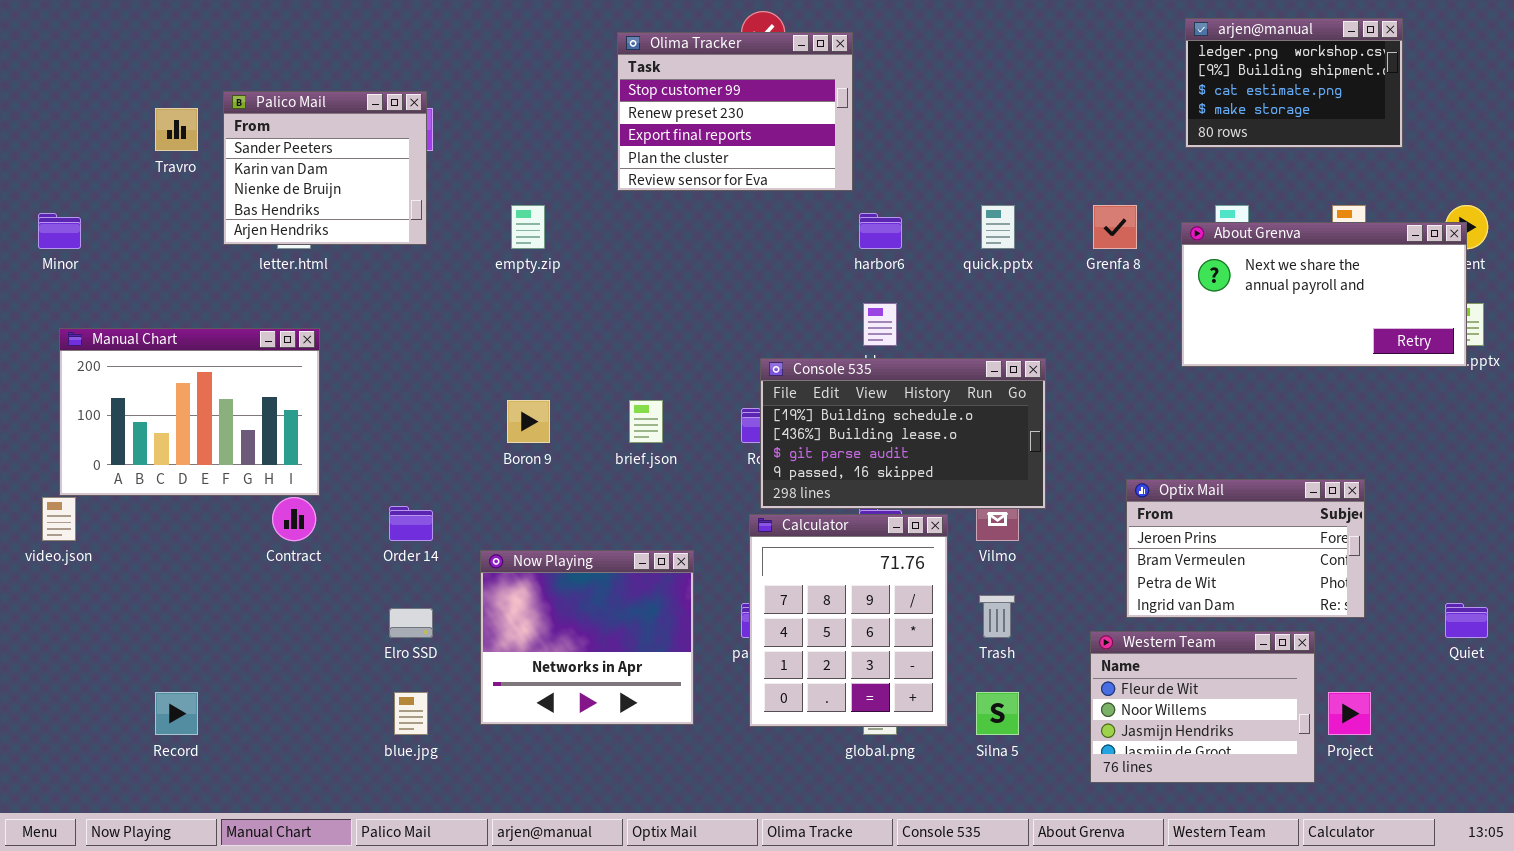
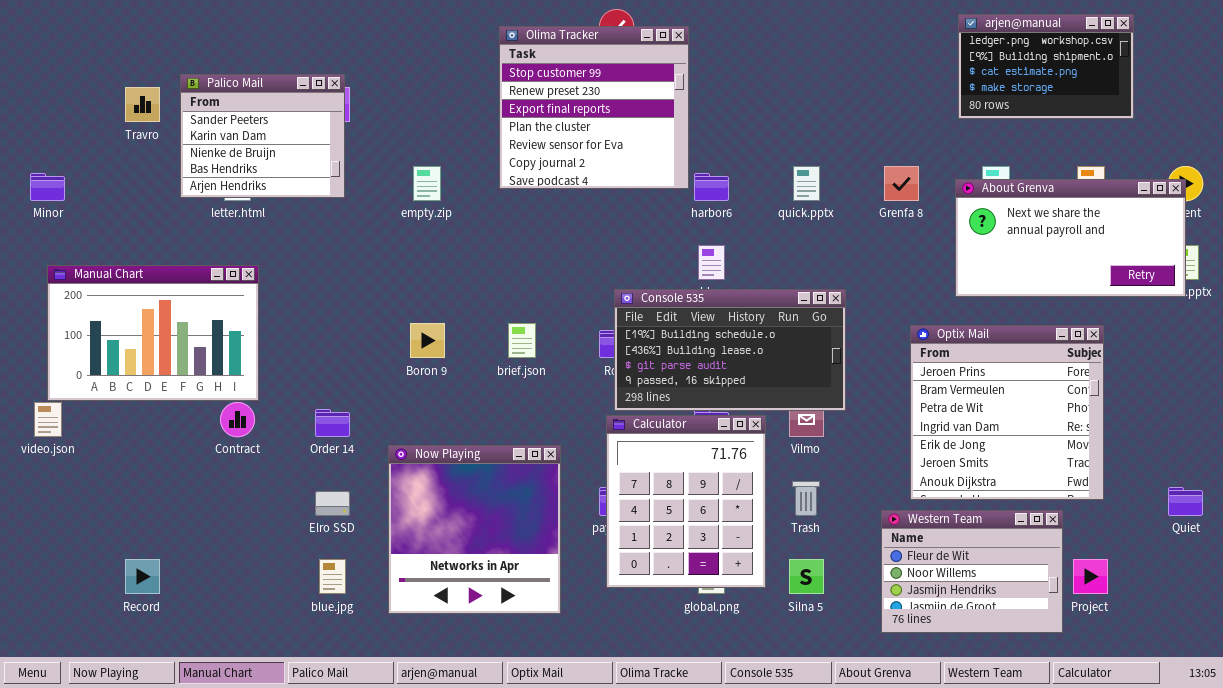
Olima Tracker: [617,32,853,191] -> [499,26,689,189], resized
Optix Mail: [1126,479,1365,618] -> [910,325,1104,500], resized
Now Playing: [480,550,694,725] -> [388,445,561,614], resized

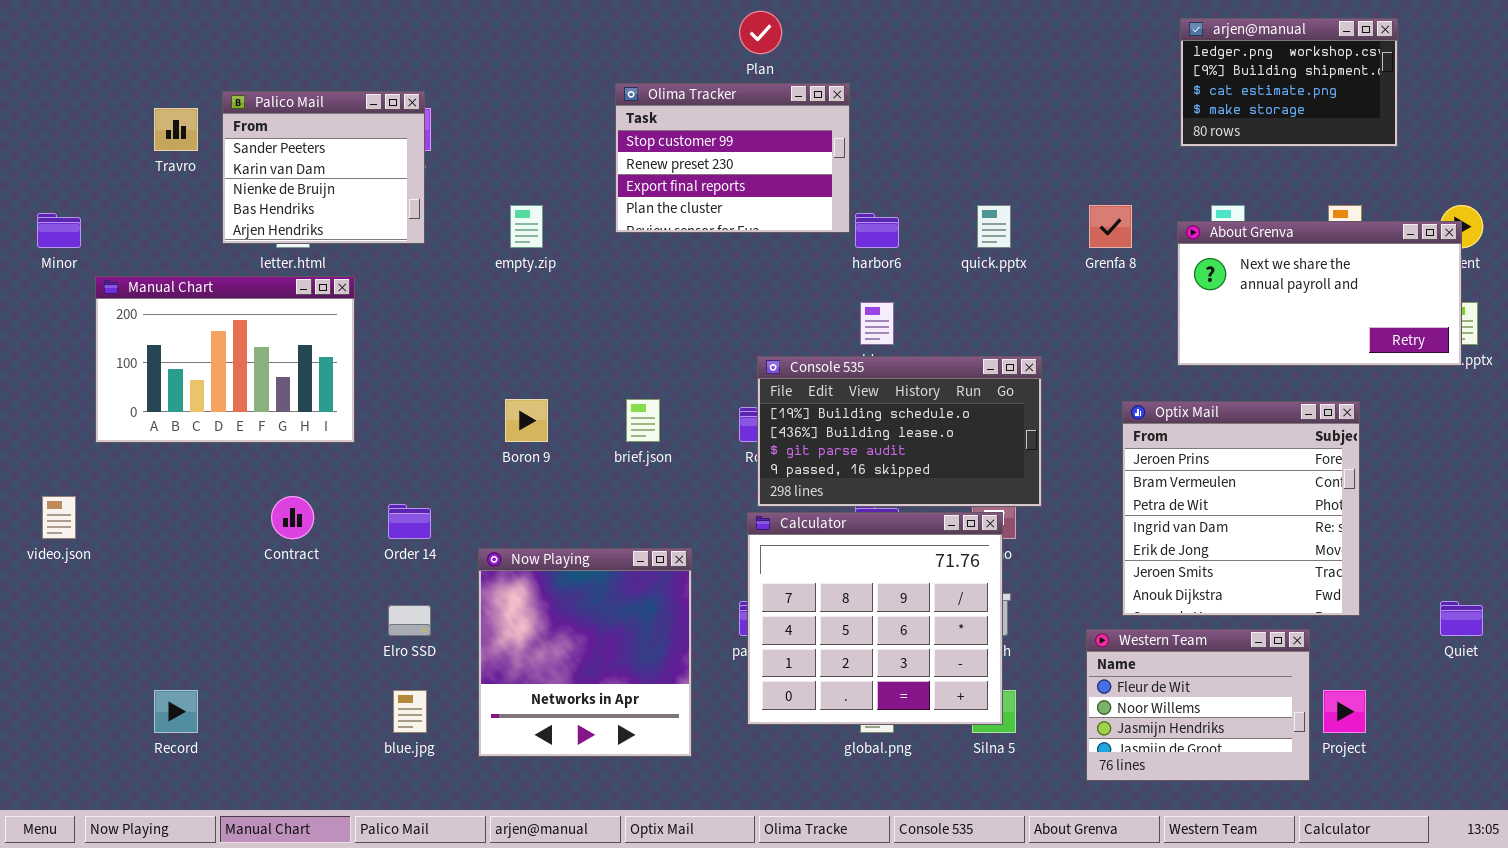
Olima Tracker: [499,26,689,189] -> [615,83,850,233], resized
Manual Chart: [47,265,259,401] -> [95,276,355,443], moved
Calculator: [606,415,766,588] -> [747,512,1003,725], resized

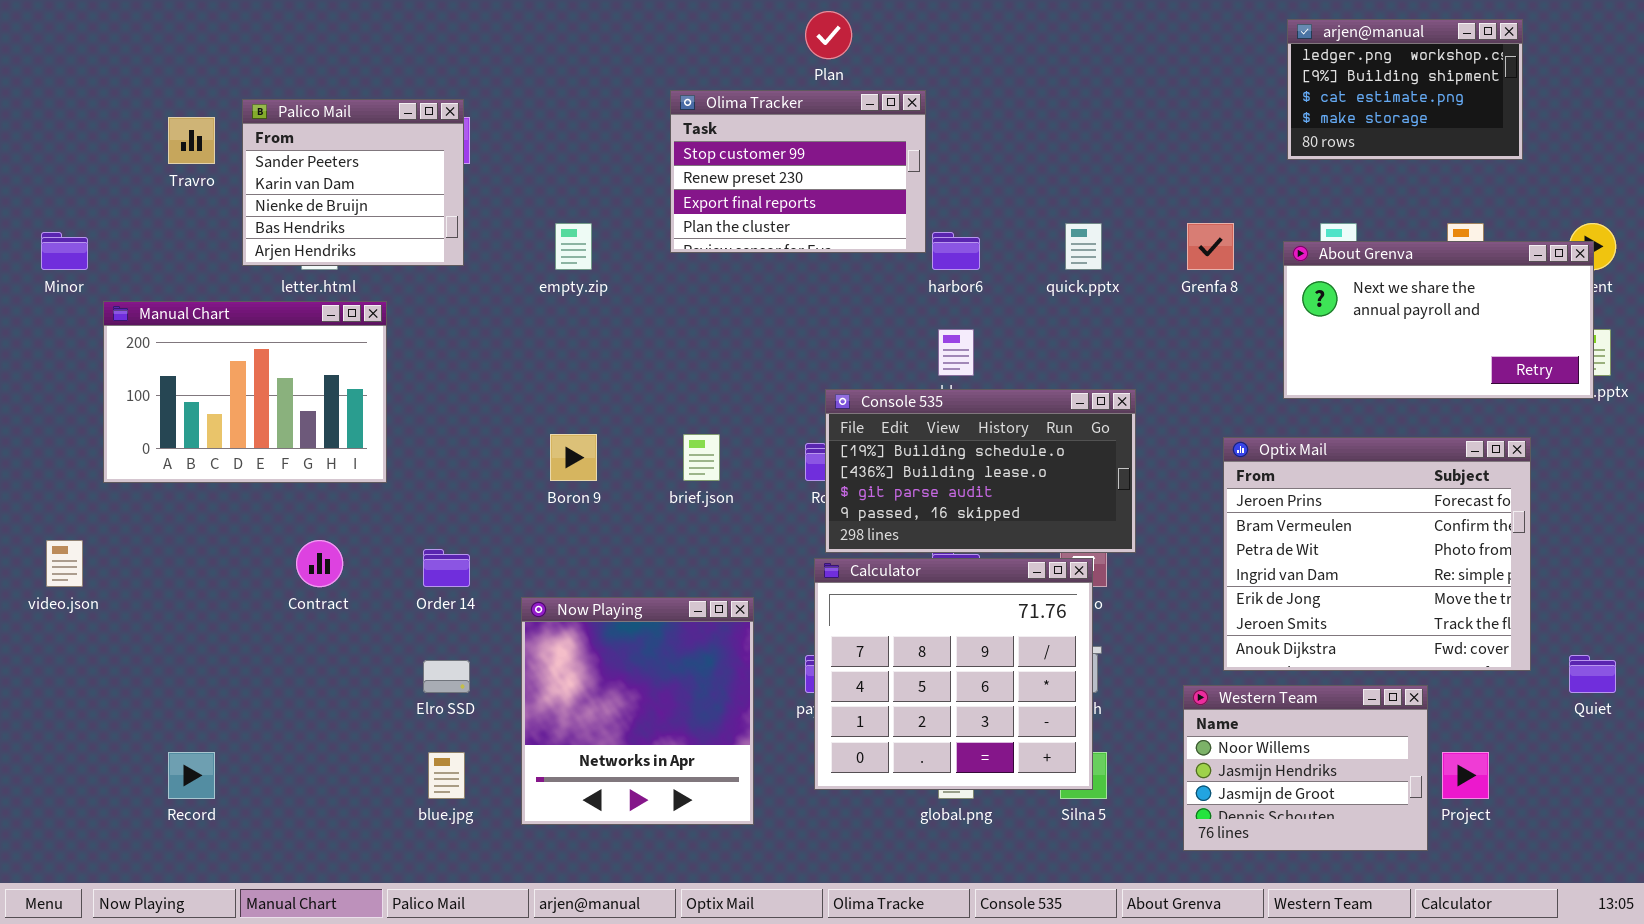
Optix Mail: [1122,401,1360,616] -> [1223,437,1531,671], resized
Western Team: [1086,629,1310,781] -> [1183,685,1428,851], scrolled down 1 row

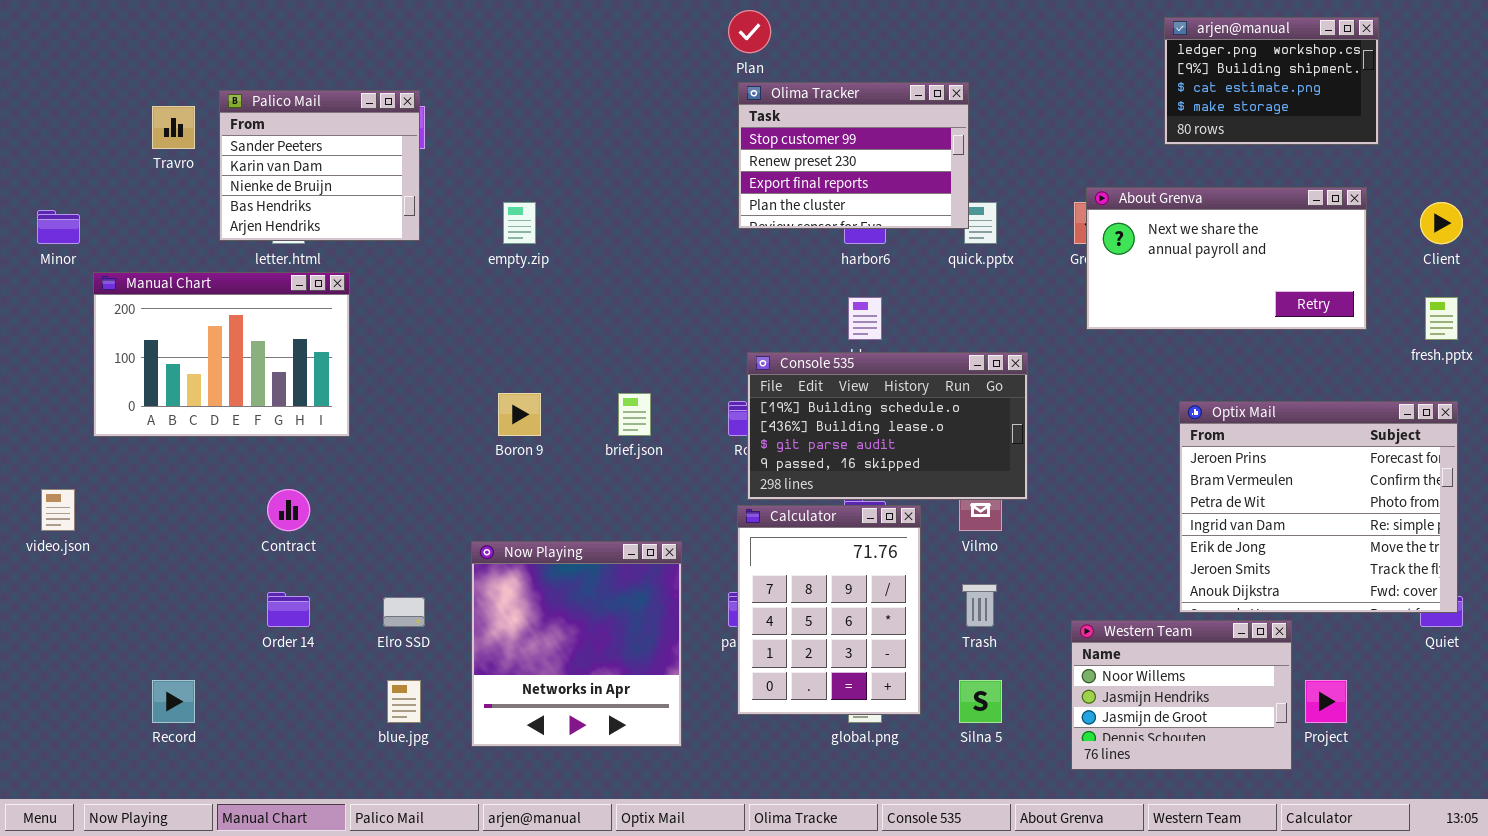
Olima Tracker: [670,90,926,253] -> [738,82,969,229], moved
About Grenva: [1283,241,1594,399] -> [1086,187,1367,330], moved
Optix Mail: [1223,437,1531,671] -> [1179,401,1458,613], moved
Order 14: [423,549,470,587] -> [267,592,310,627], moved
Calculator: [814,558,1093,790] -> [737,505,921,715], resized

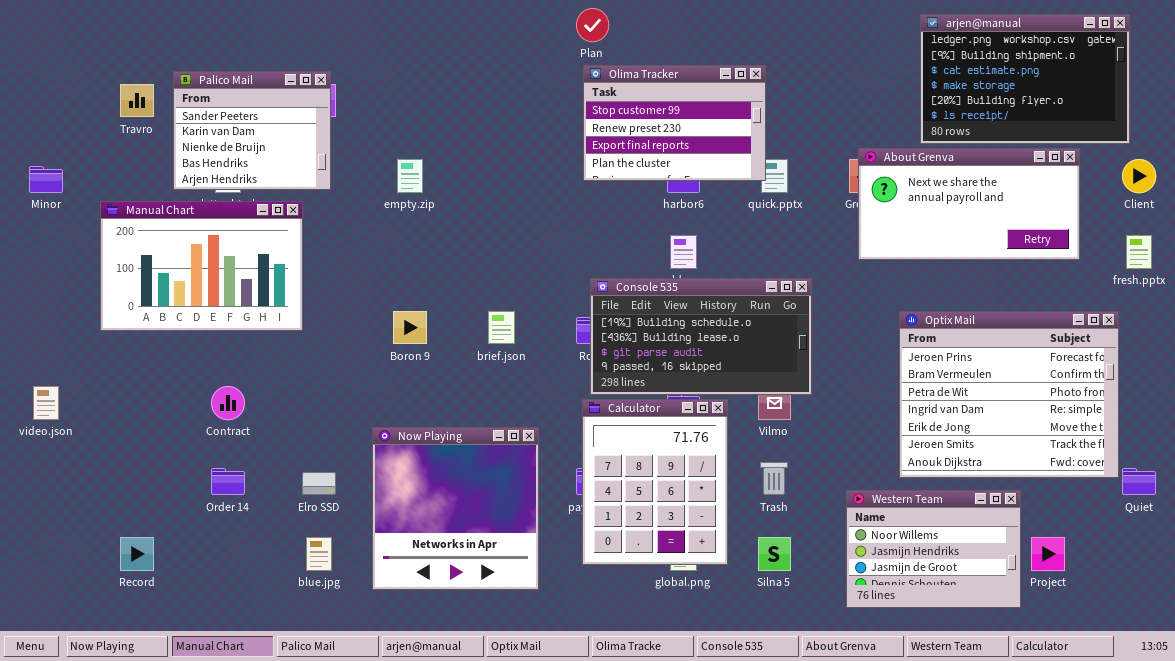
arjen@manual: [1164,17,1379,145] -> [920,14,1130,144], resized
Manual Chart: [93,272,350,437] -> [100,201,303,331], moved
Optix Mail: [1179,401,1458,613] -> [899,311,1119,478], moved

